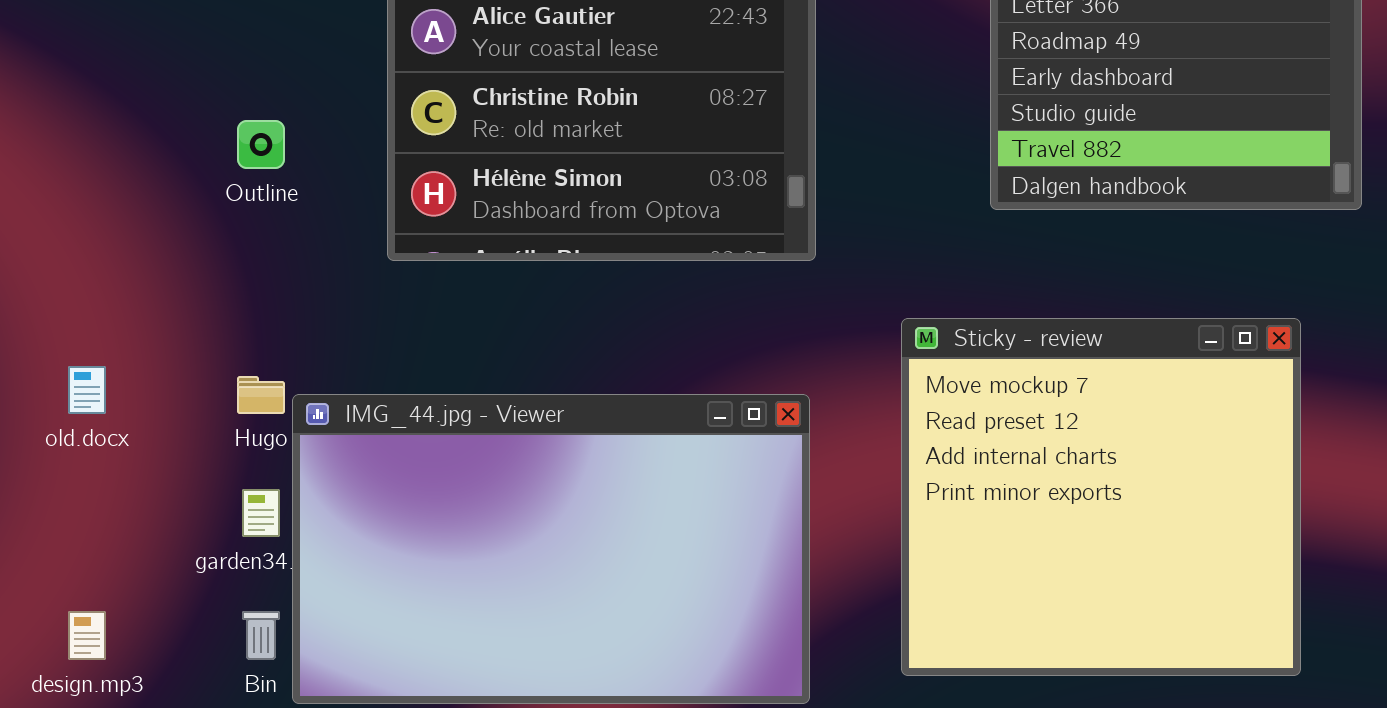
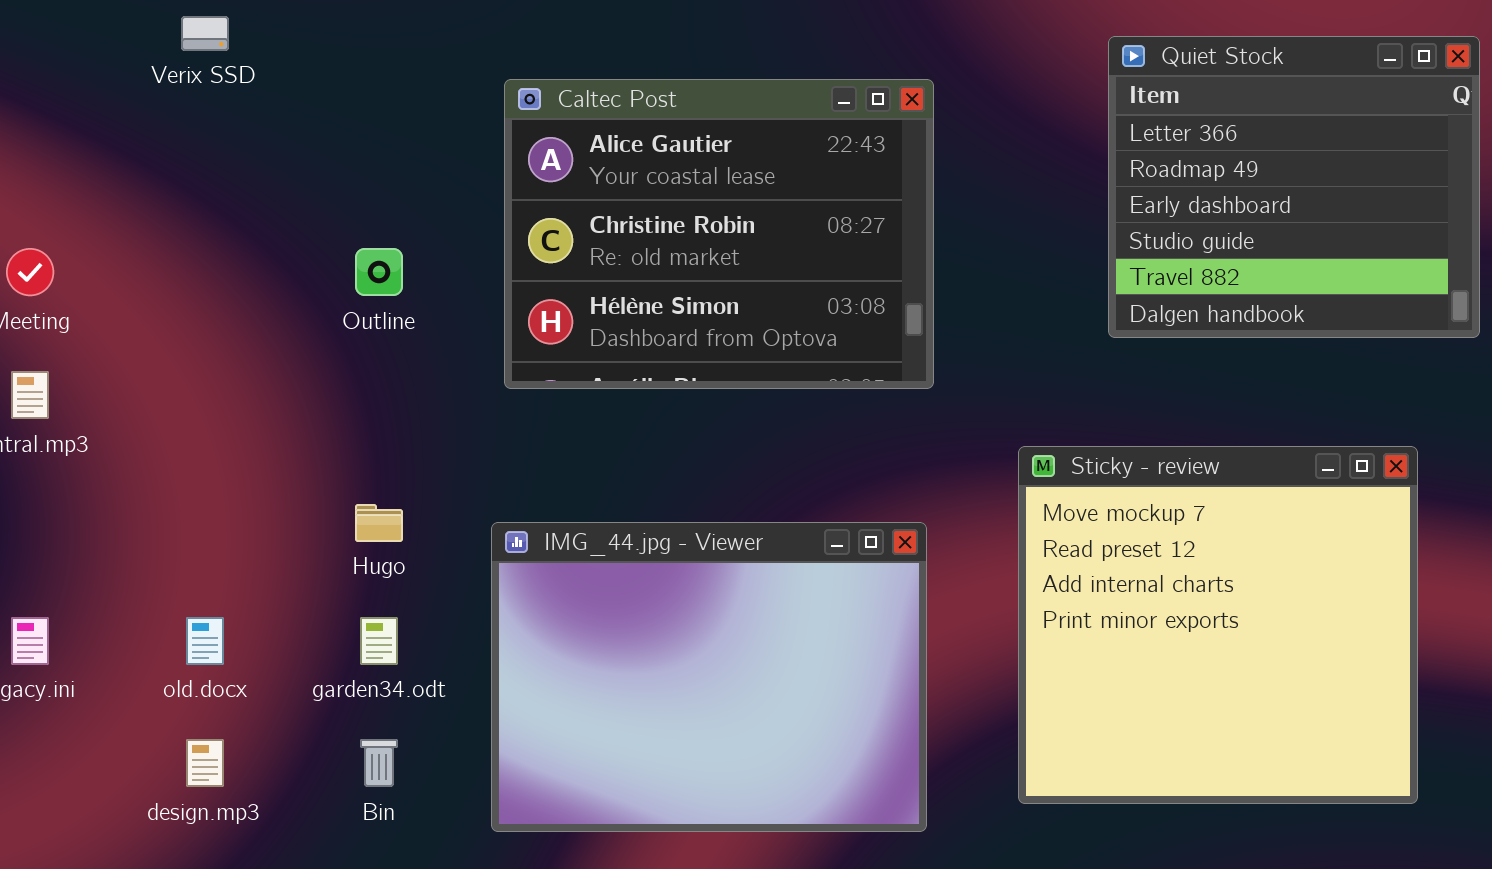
old.docx: [68,366,106,414] -> [186,617,224,665], moved
IMG_44.jpg - Viewer: [292,394,810,704] -> [491,522,927,832], resized

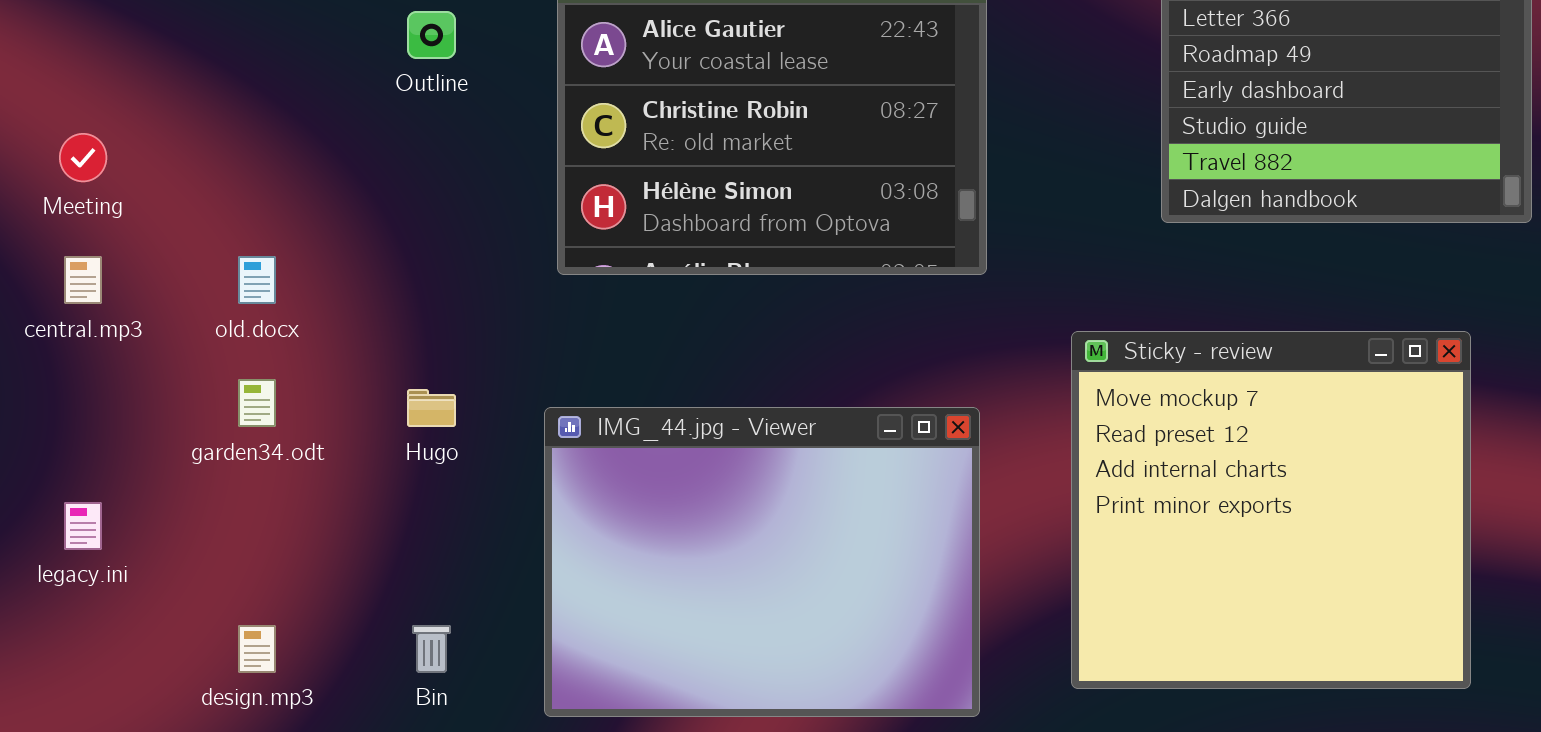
Outline: [355,248,403,296] -> [407,11,456,59], moved
old.docx: [186,617,224,665] -> [238,256,276,304], moved
garden34.odt: [360,617,398,665] -> [238,379,276,427], moved

